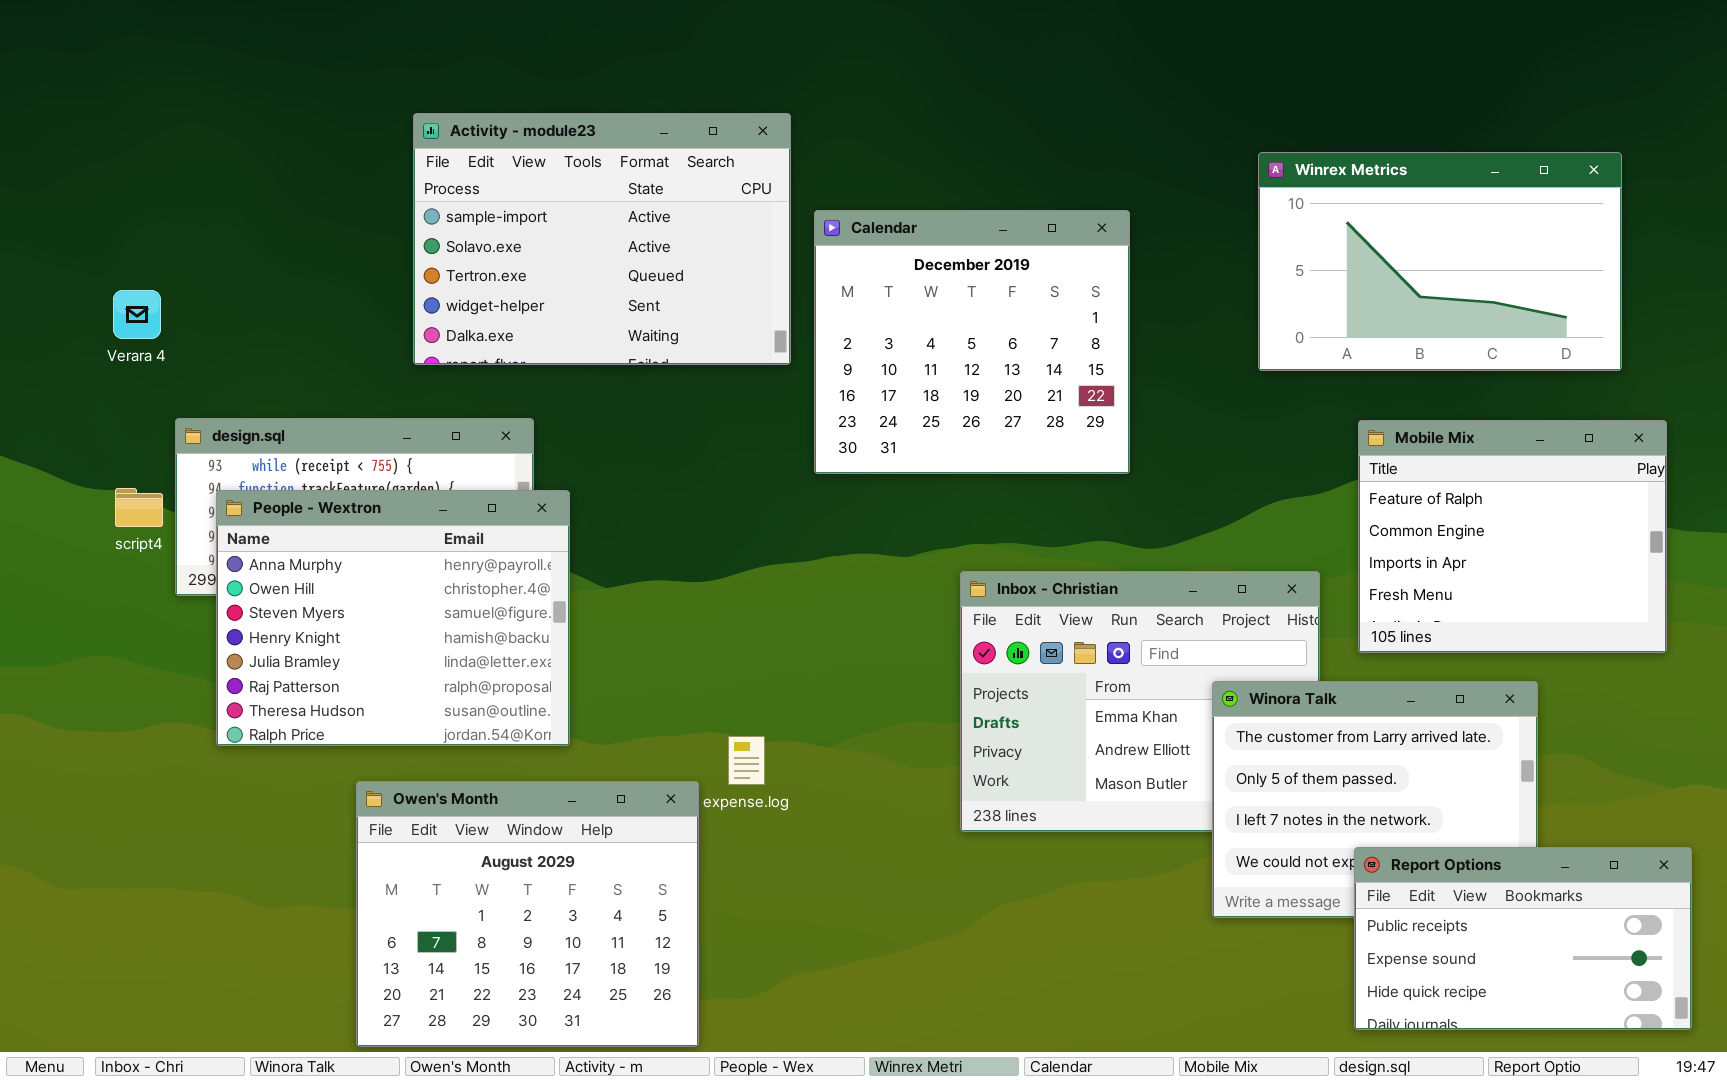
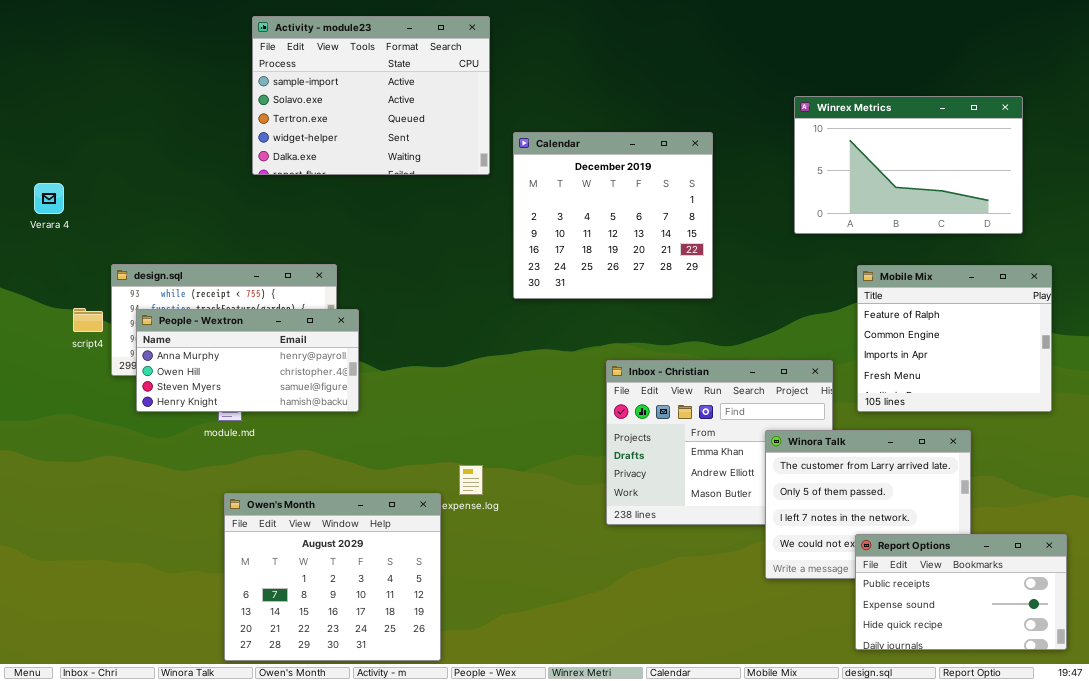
Activity - module23: [413,113,791,365] -> [252,16,490,175], moved
Verara 4: [113,290,161,339] -> [34,183,64,214], moved
People - Wextron: [216,490,570,746] -> [136,309,359,412], resized

